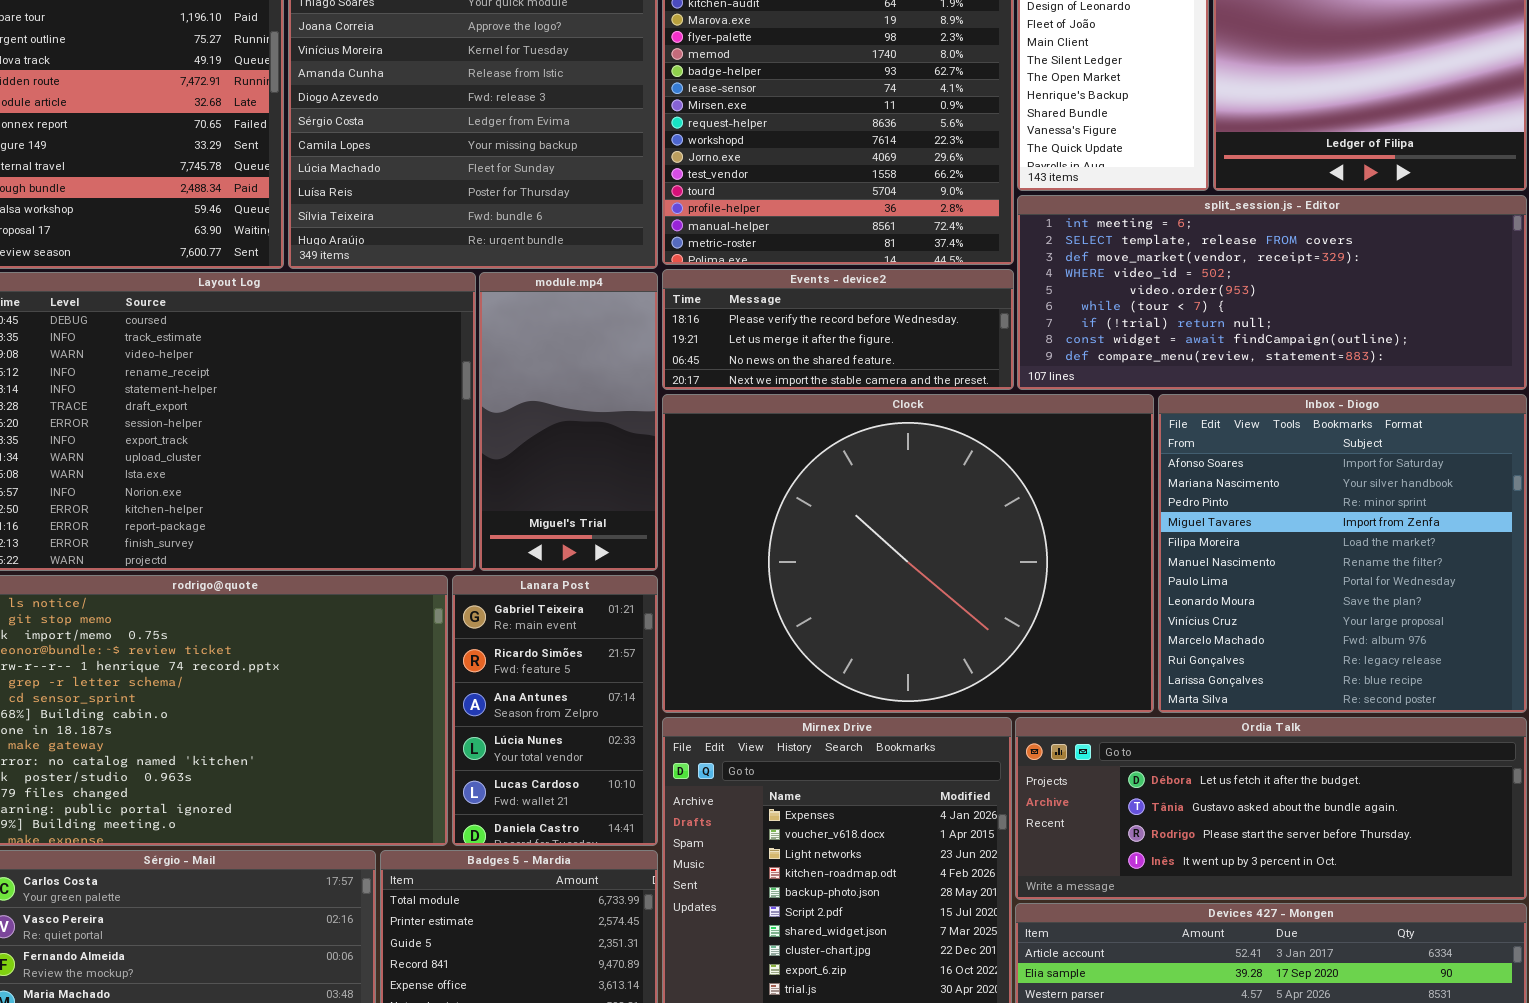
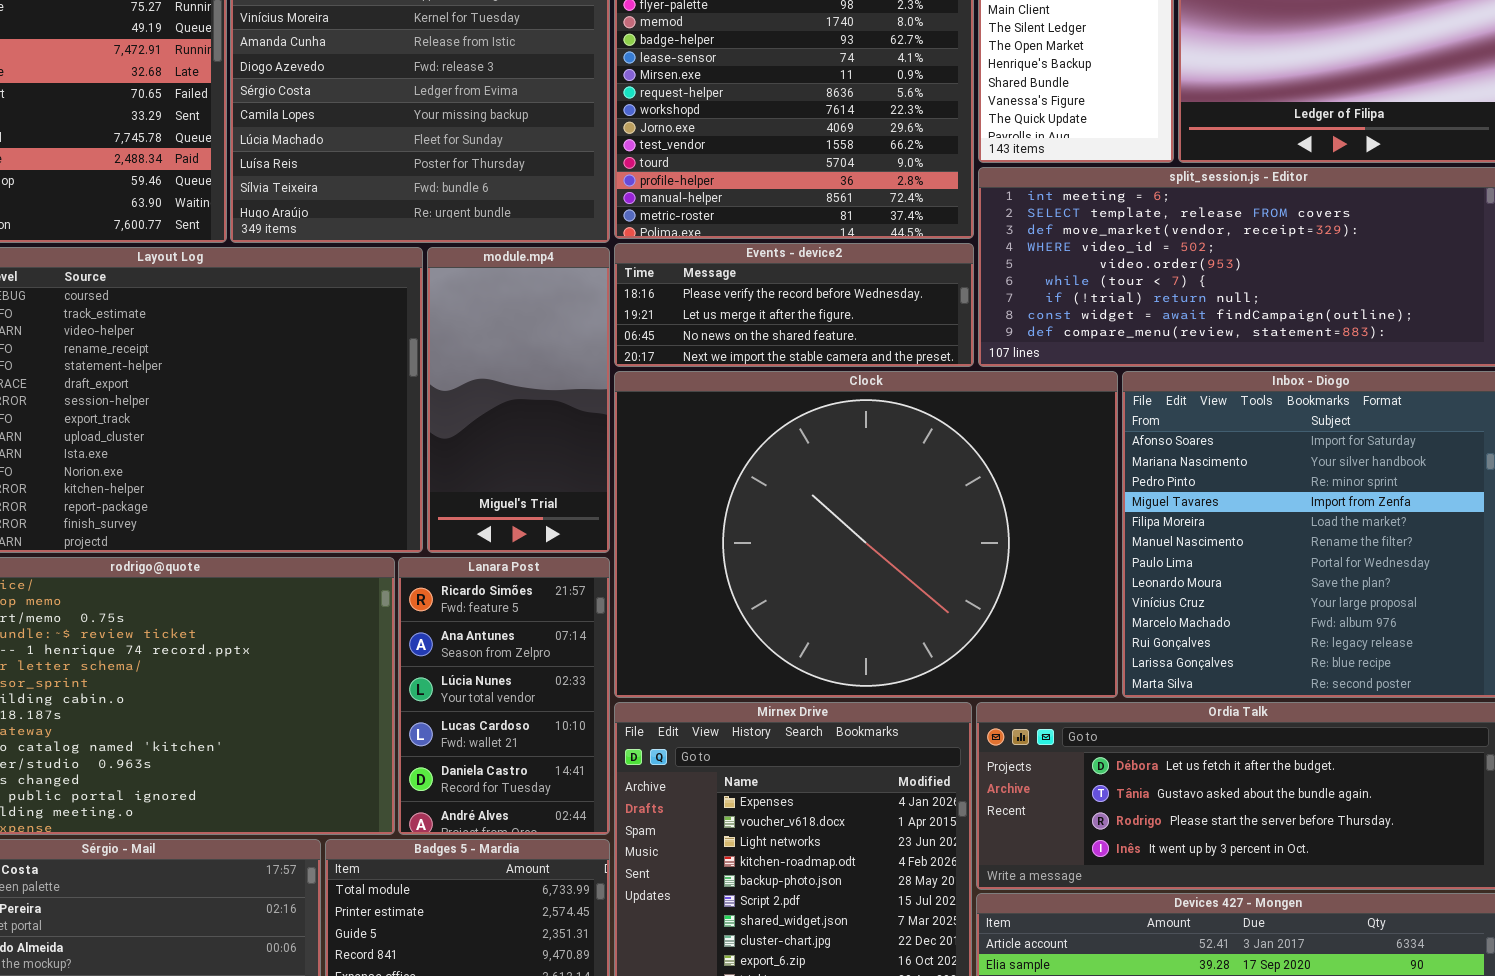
Lanara Post: [452,575,658,846] -> [398,557,610,835], scrolled down 1 row

